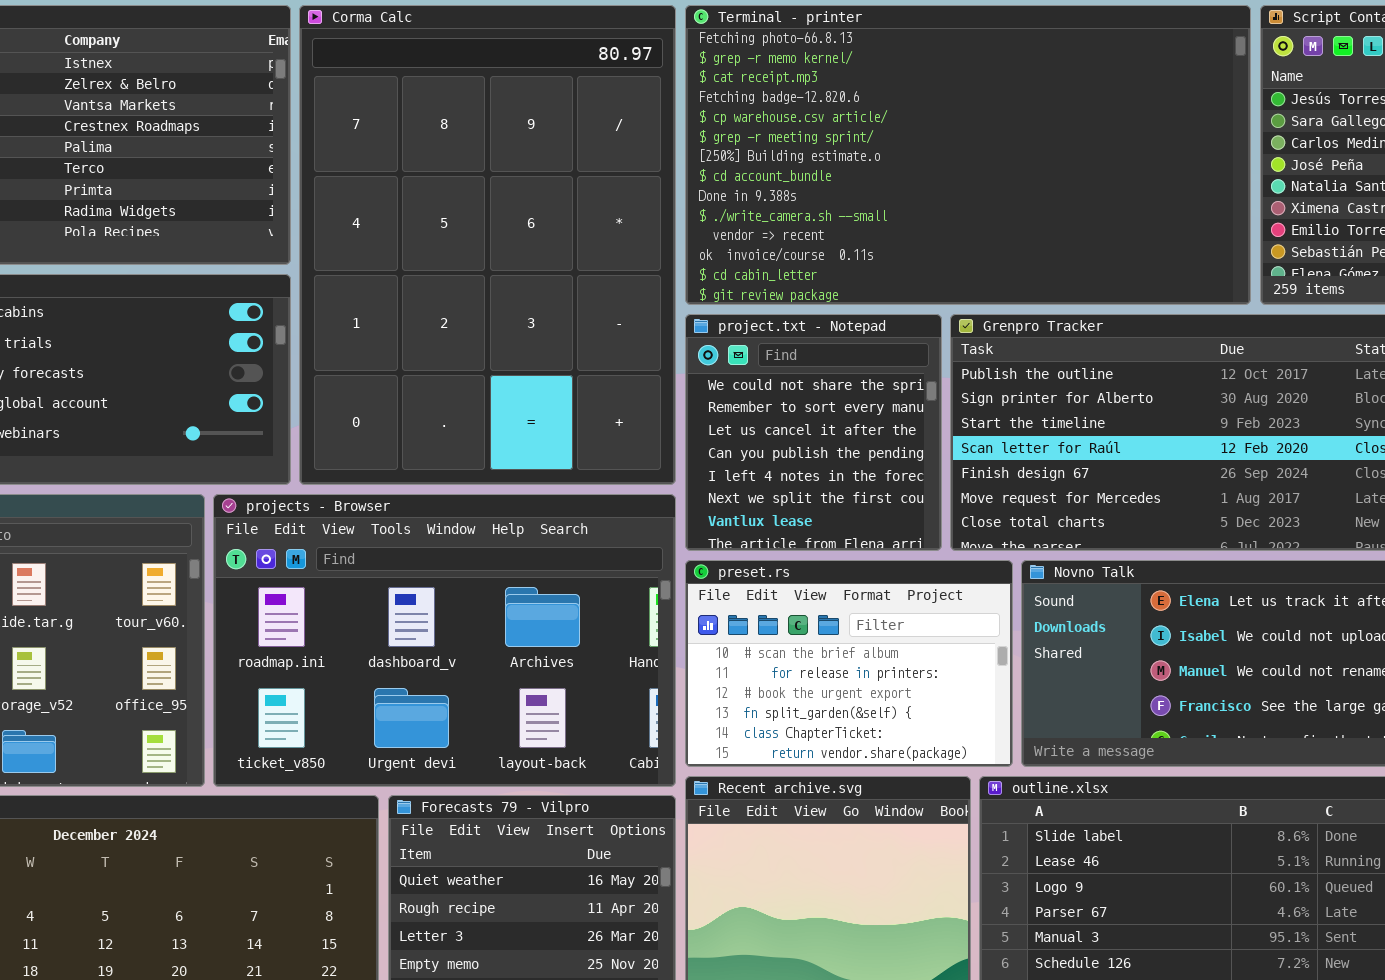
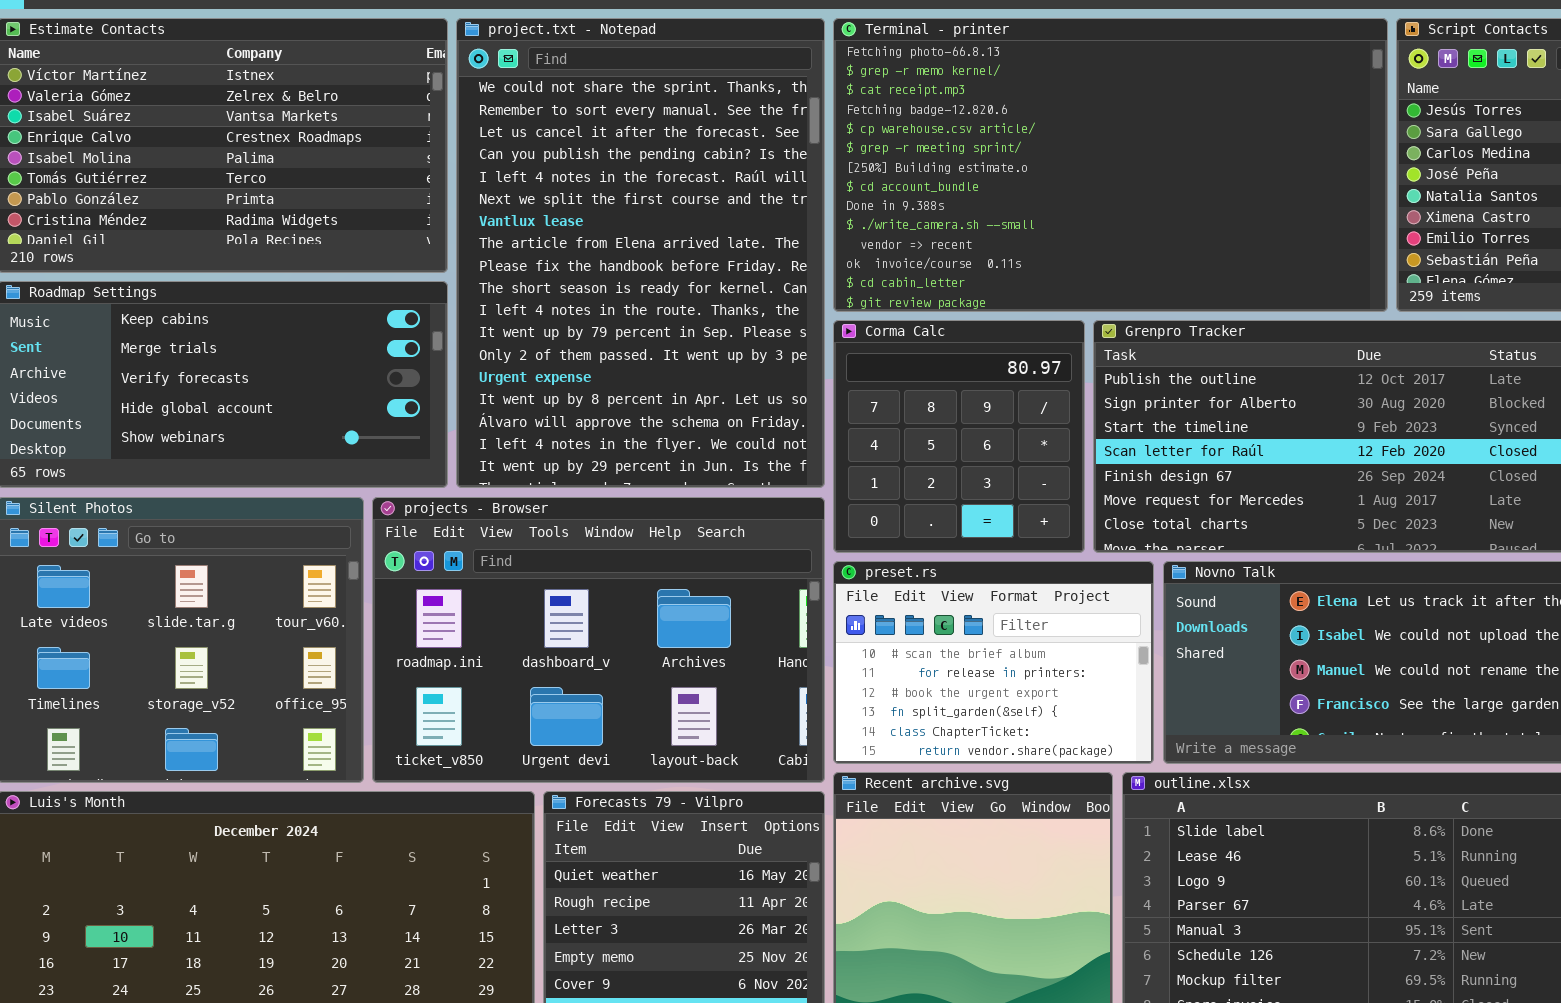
Corma Calc: [299,5,676,485] -> [833,320,1085,553], moved, resized
project.txt - Notepad: [685,314,942,551] -> [456,18,825,488], moved, resized

